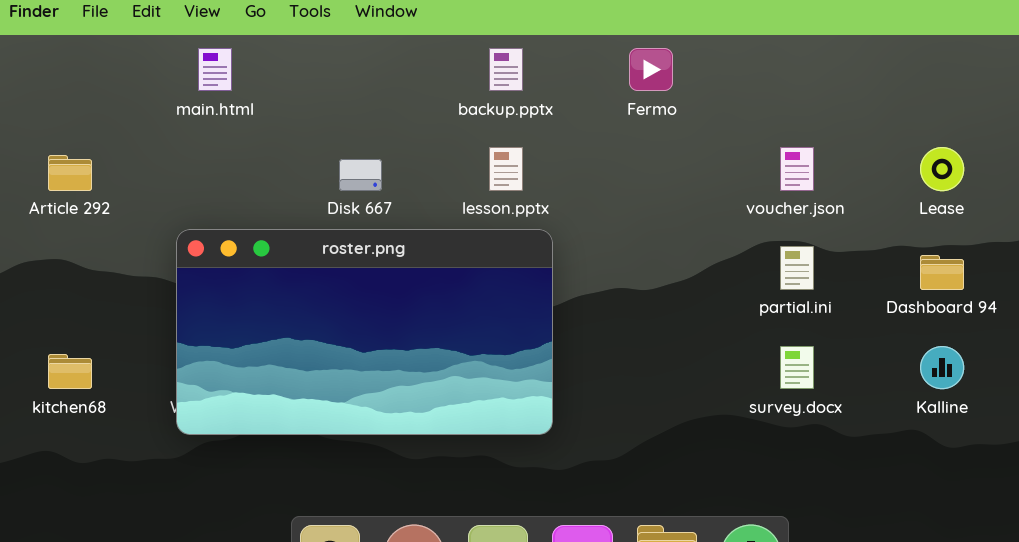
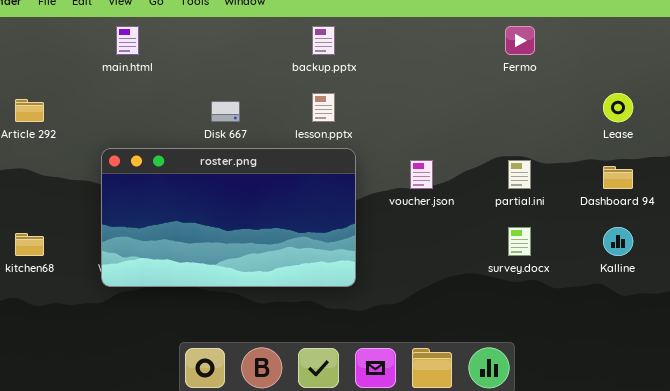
Fermo: [629,48,673,91] -> [505,26,535,55], moved
voucher.json: [780,147,814,191] -> [410,160,433,189], moved

